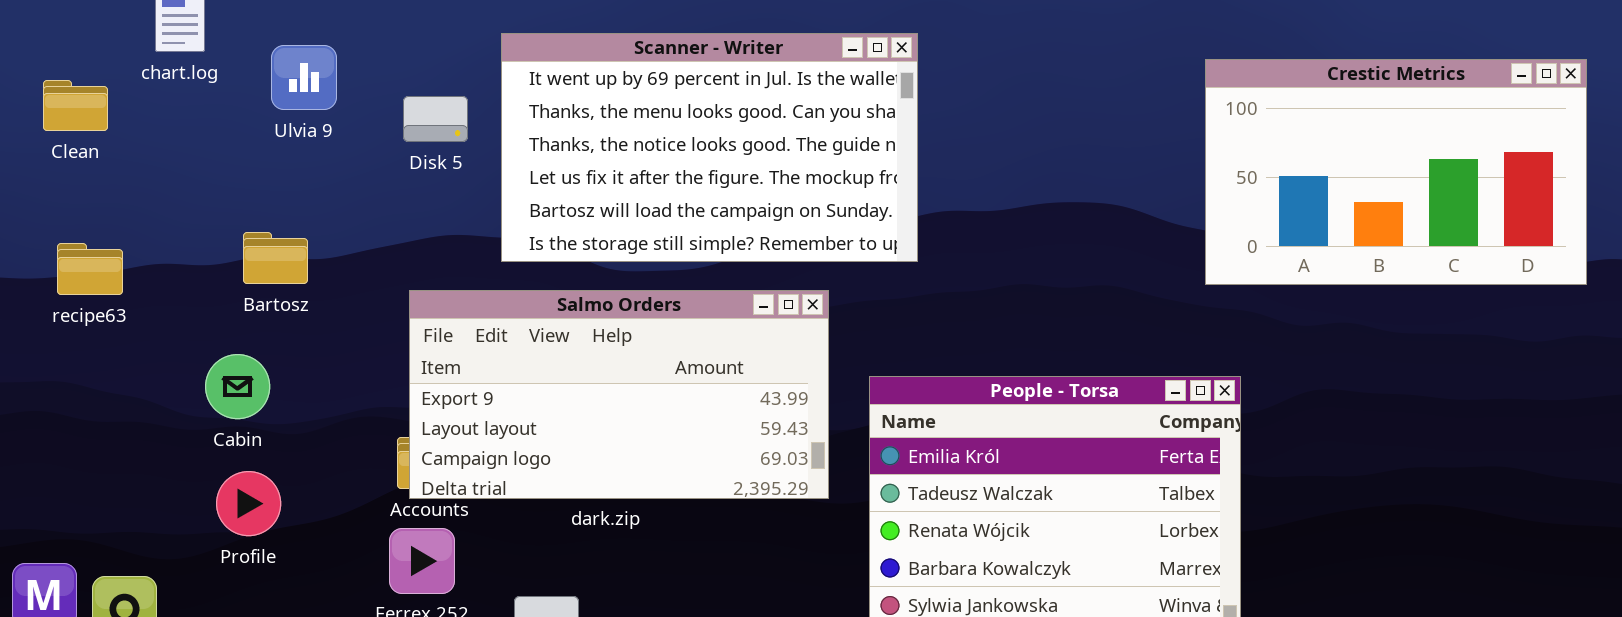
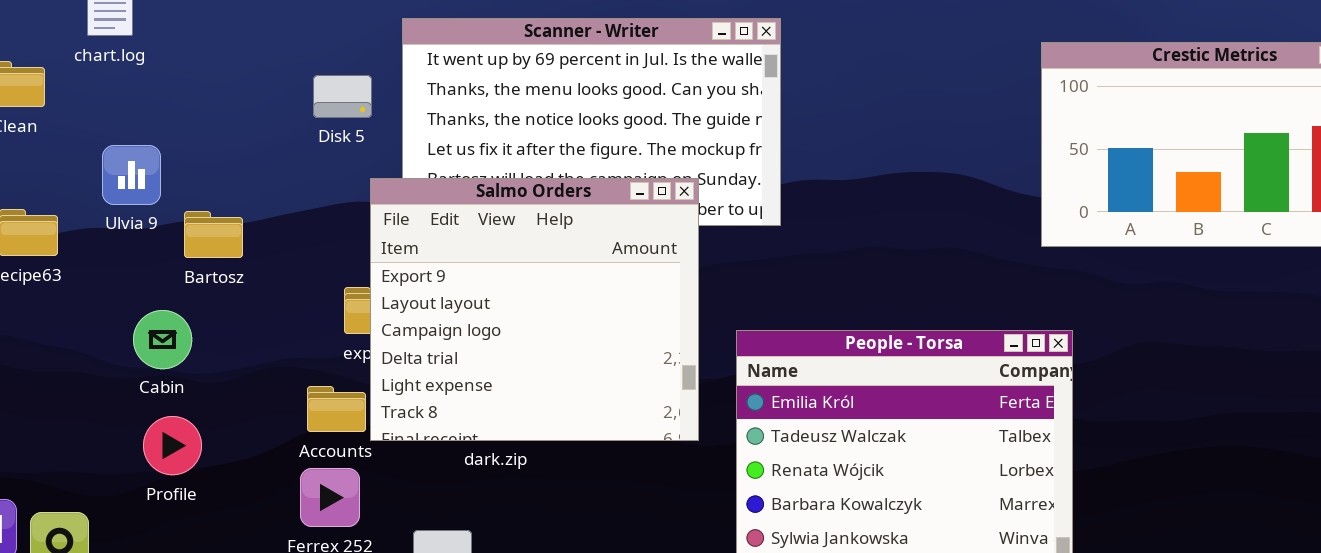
Ulvia 9: [271,45,337,110] -> [102,145,161,205], moved
Bartosz: [243,232,308,284] -> [184,211,243,258], moved
Salmo Orders: [409,290,829,499] -> [370,178,699,441], resized

